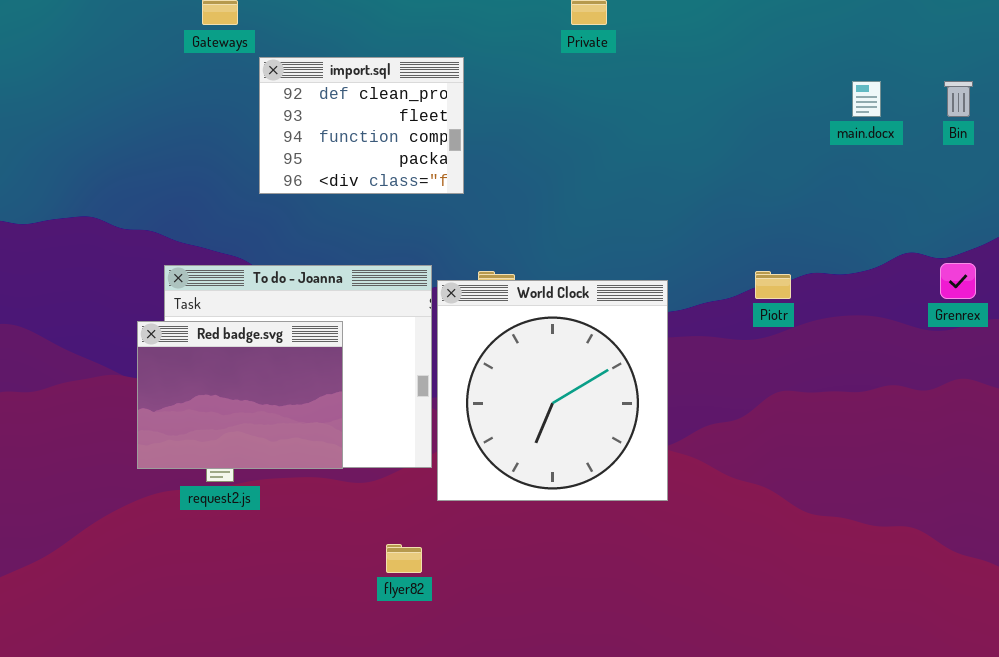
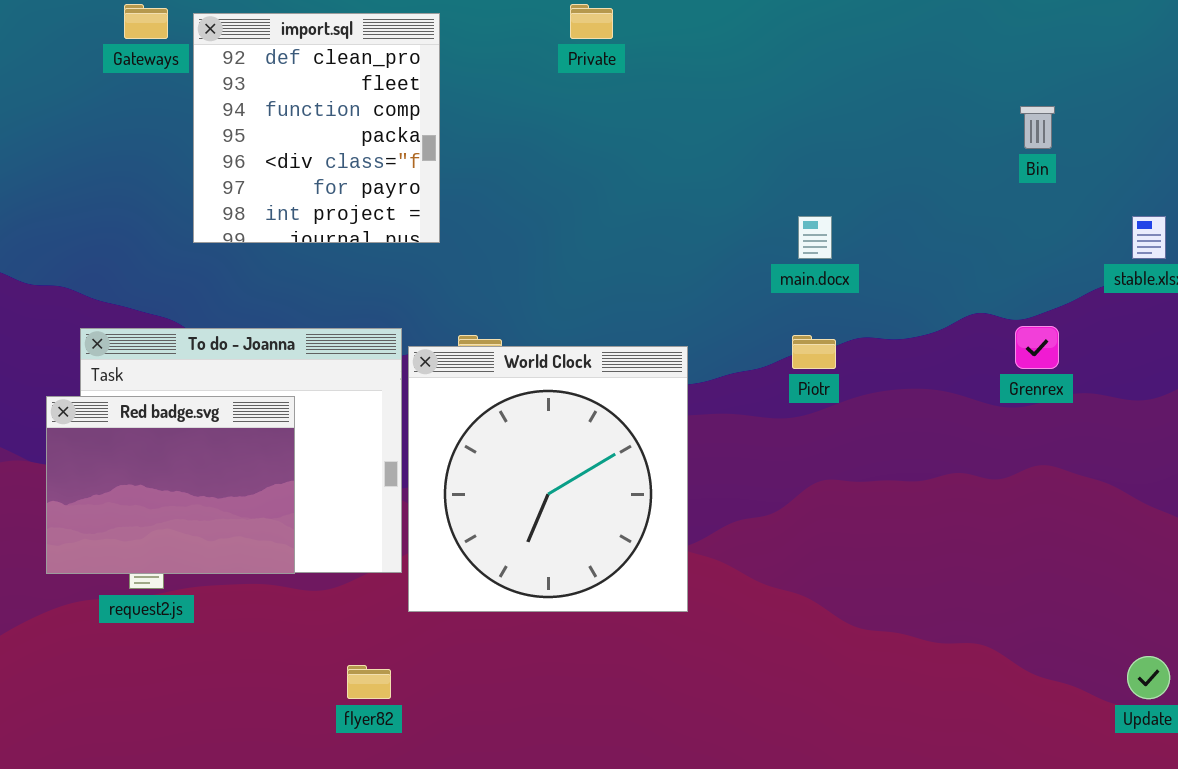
import.sql: [259,57,464,194] -> [193,13,440,243], resized
main.docx: [852,81,881,117] -> [798,216,832,259], moved

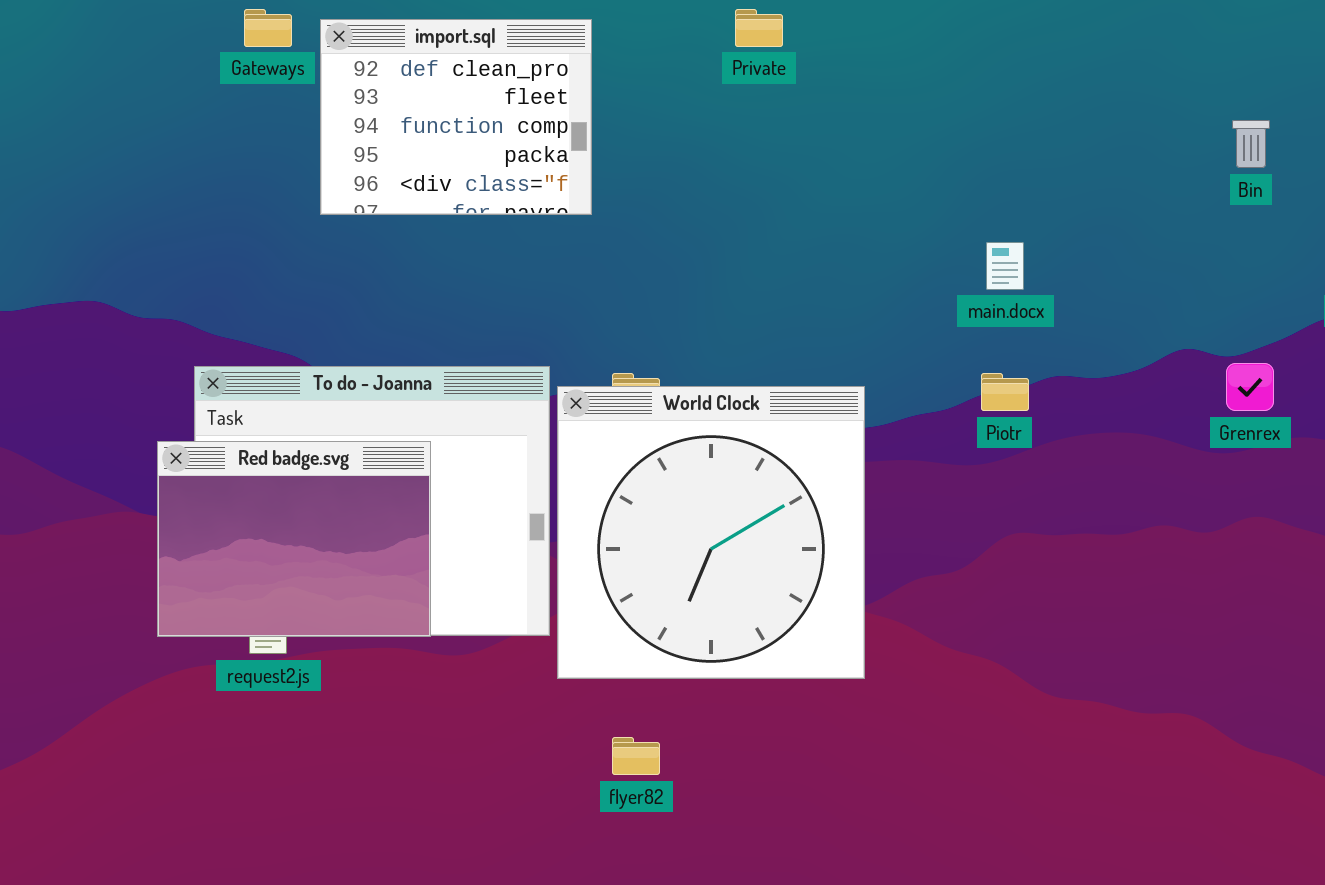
import.sql: [193,13,440,243] -> [320,19,592,215], resized
flyer82: [347,665,391,699] -> [612,737,660,775], moved

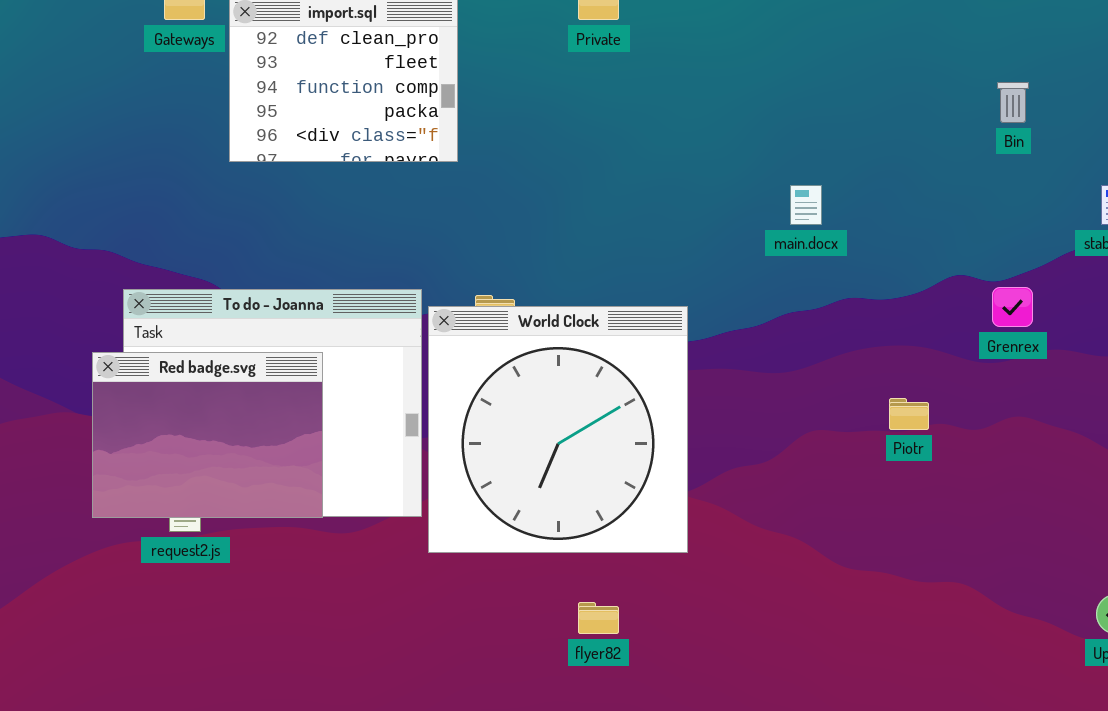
Piotr: [981,373,1029,411] -> [889,398,929,430], moved
flyer82: [612,737,660,775] -> [578,602,619,634], moved

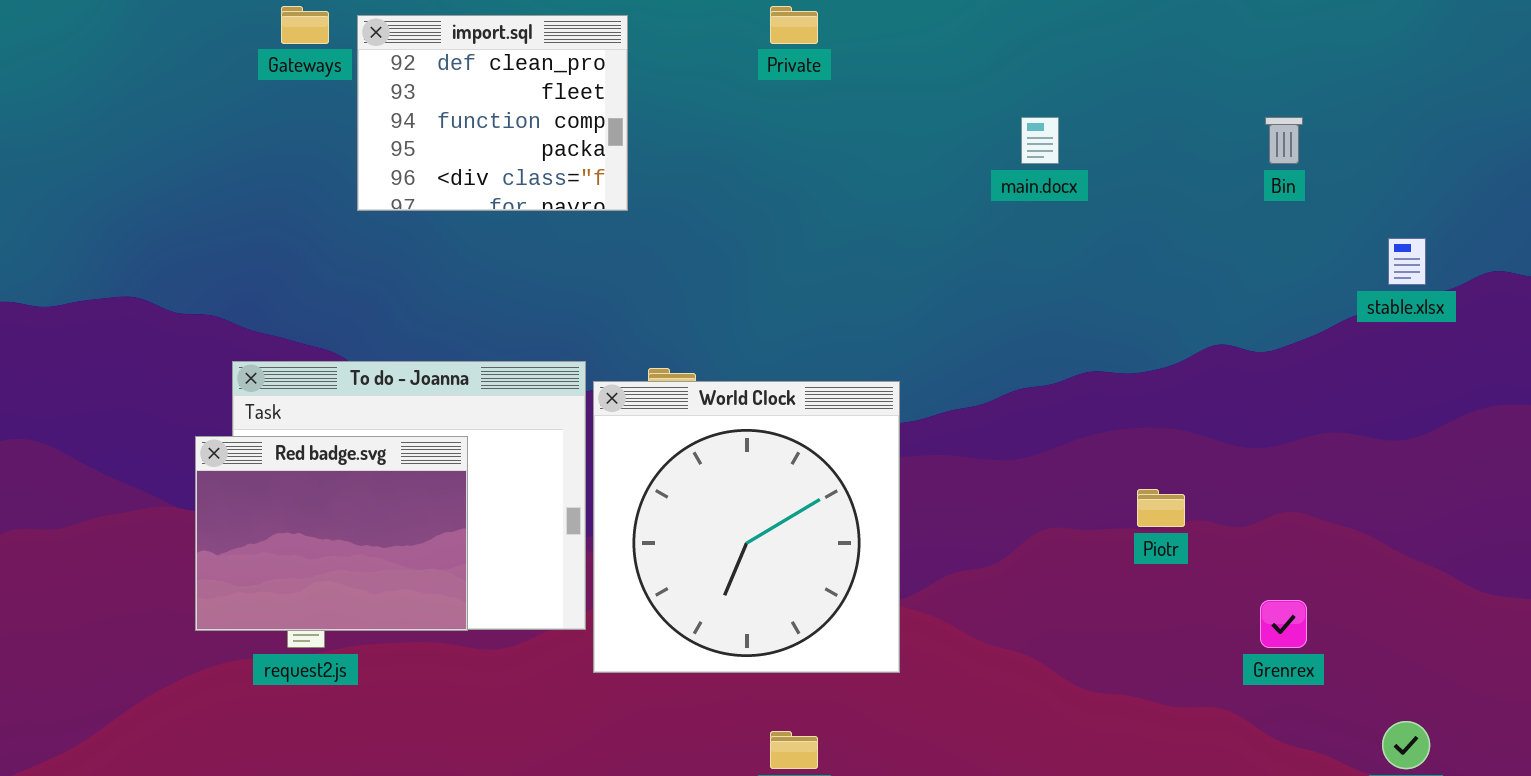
main.docx: [790,185,822,225] -> [1021,117,1059,164], moved
Grenrex: [992,287,1033,327] -> [1260,600,1307,648], moved

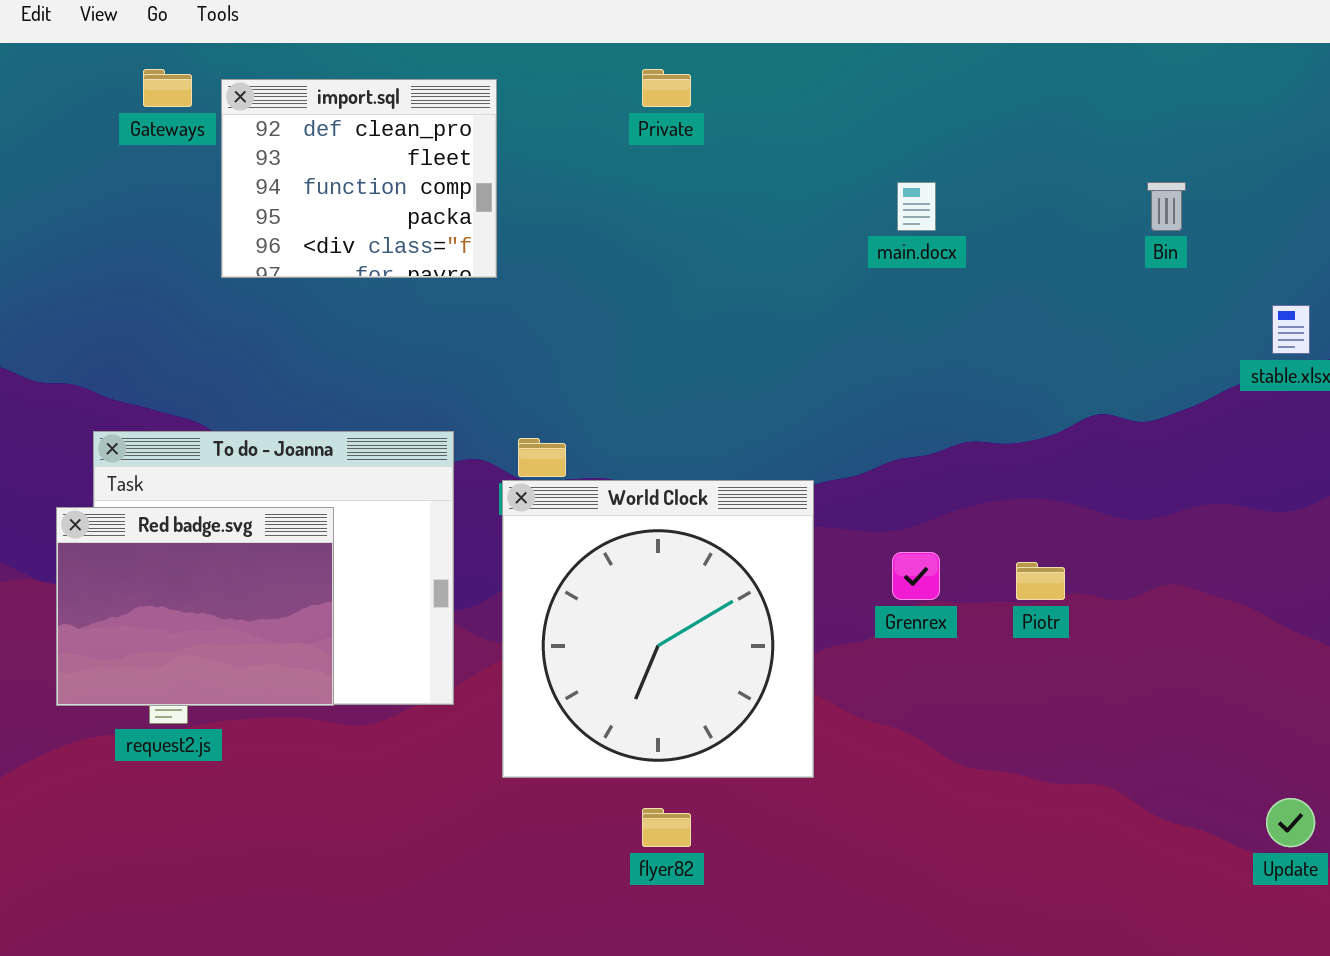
World Clock: [593,381,900,673] -> [502,480,814,778], moved
Grenrex: [1260,600,1307,648] -> [892,552,940,600], moved

